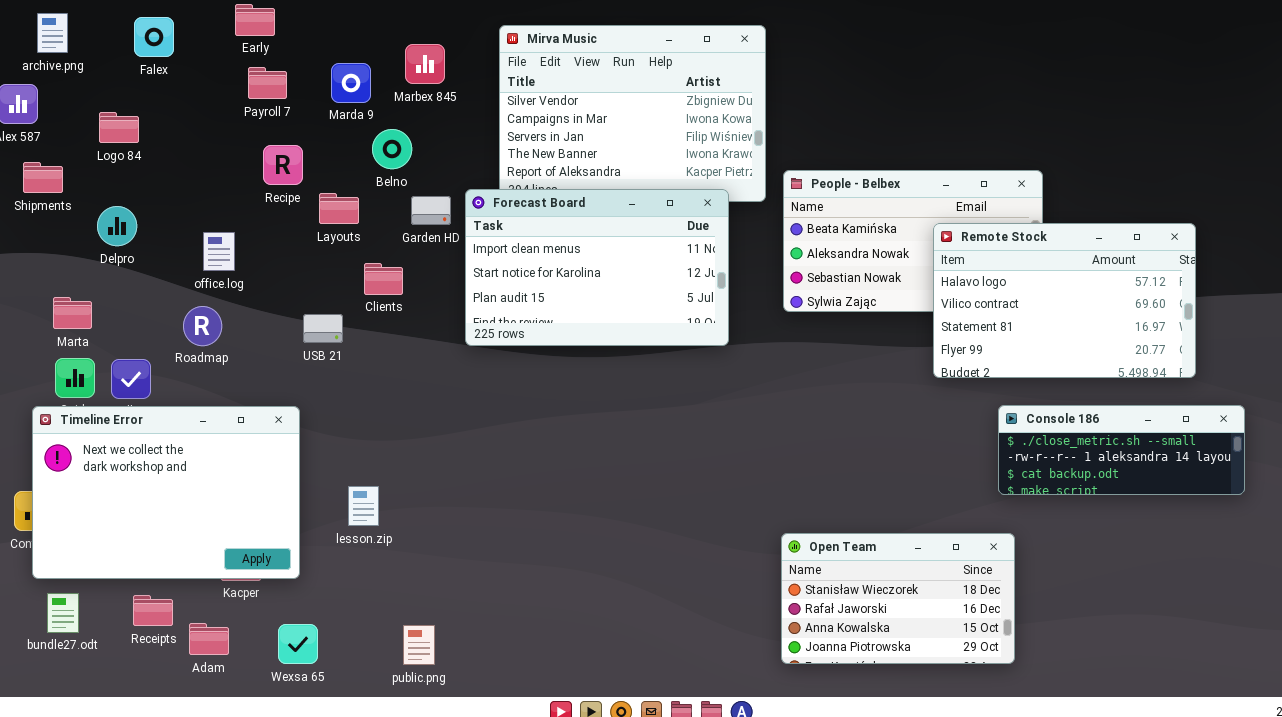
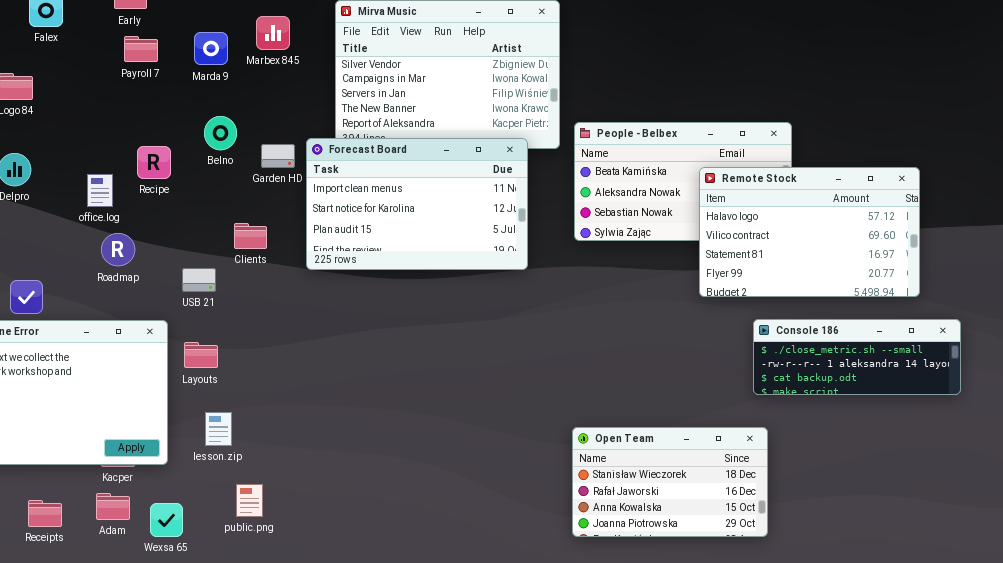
Belno: [372,129,412,169] -> [204,116,237,150], moved
Recipe: [263,145,303,185] -> [137,146,171,179], moved
Layouts: [319,193,359,224] -> [184,342,218,368], moved
Clients: [364,263,403,295] -> [234,223,267,249], moved
Roadmap: [183,306,222,346] -> [101,233,135,266], moved
USB 21: [303,314,343,343] -> [182,268,216,292], moved
lesson.zip: [348,486,379,526] -> [205,412,232,446], moved
Receipts: [133,595,173,626] -> [28,500,62,527], moved
Adam: [189,623,229,655] -> [96,493,130,520], moved
public.png: [403,625,435,665] -> [236,484,263,517], moved

